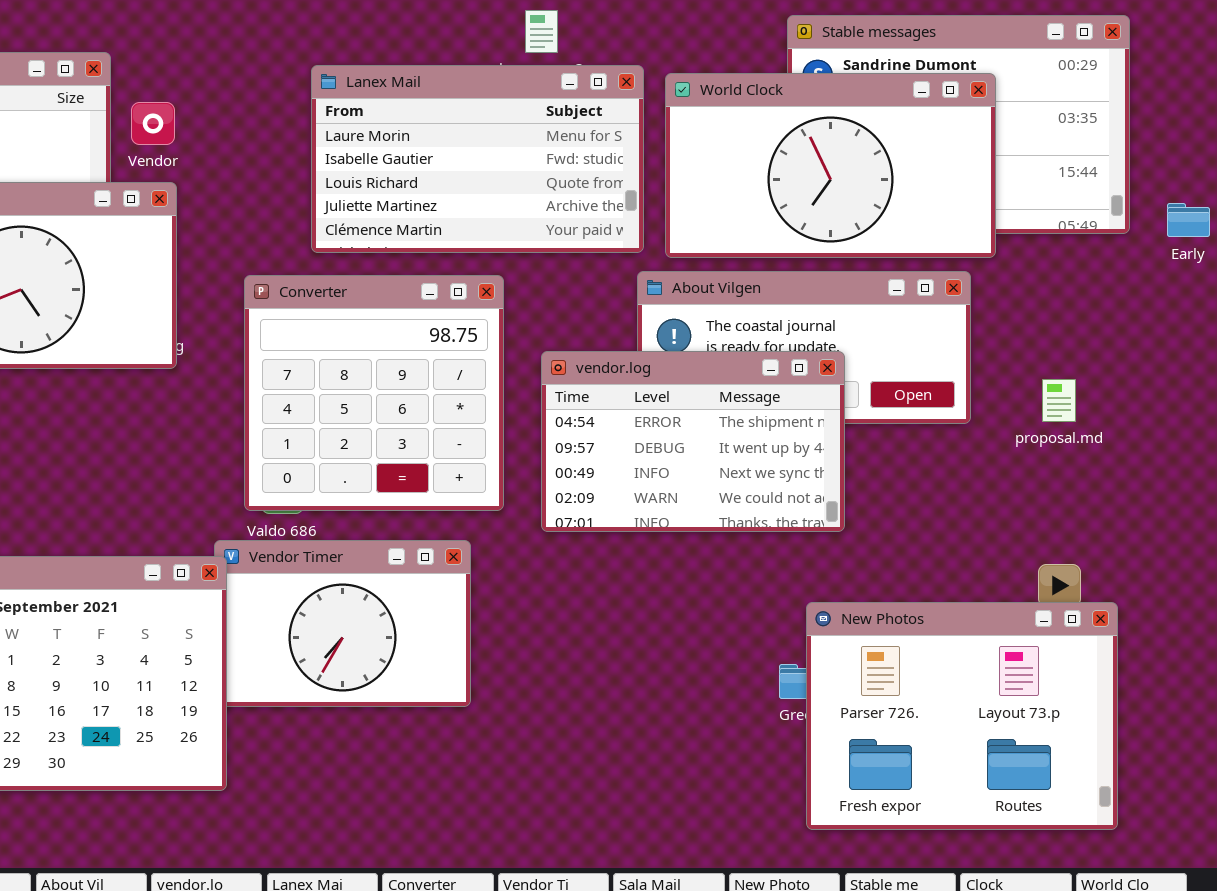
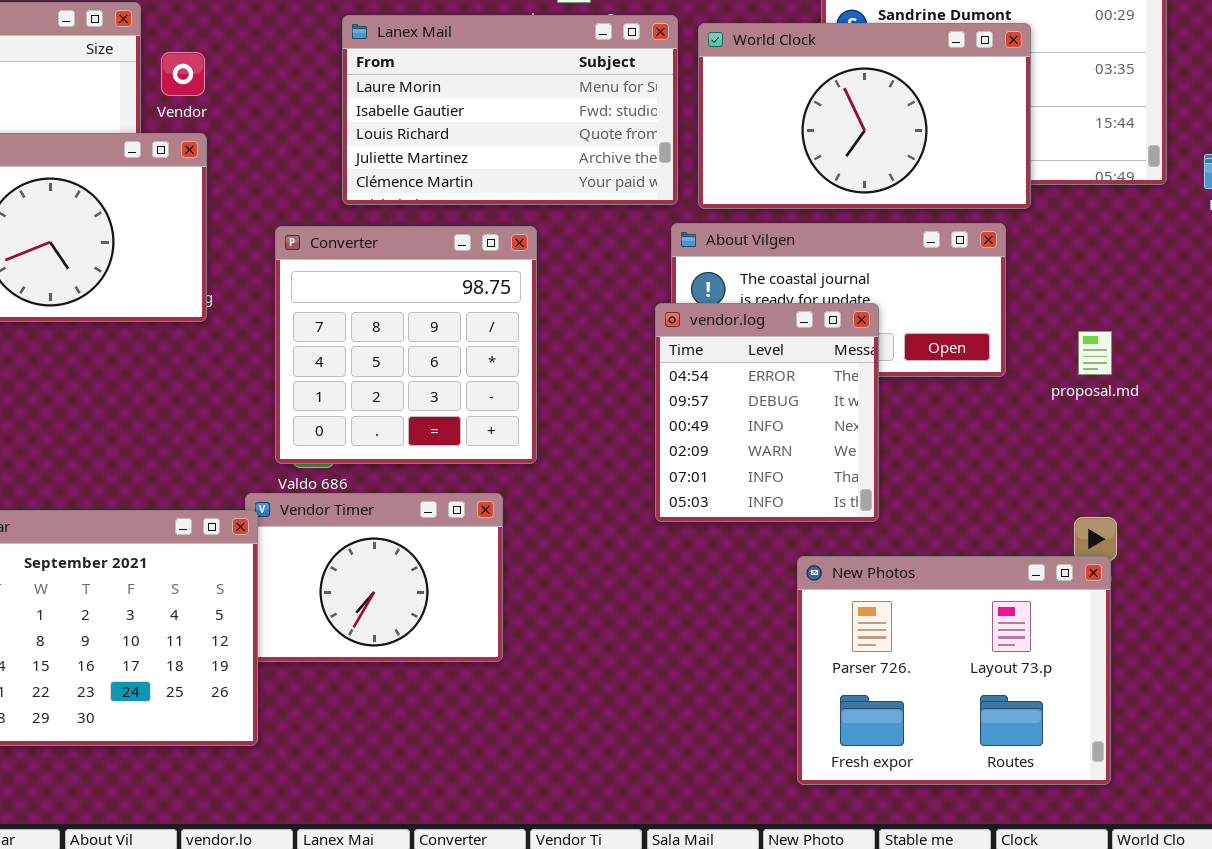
vendor.log: [541,351,845,532] -> [655,303,879,522], resized
New Photos: [806,602,1118,830] -> [797,556,1111,785], moved

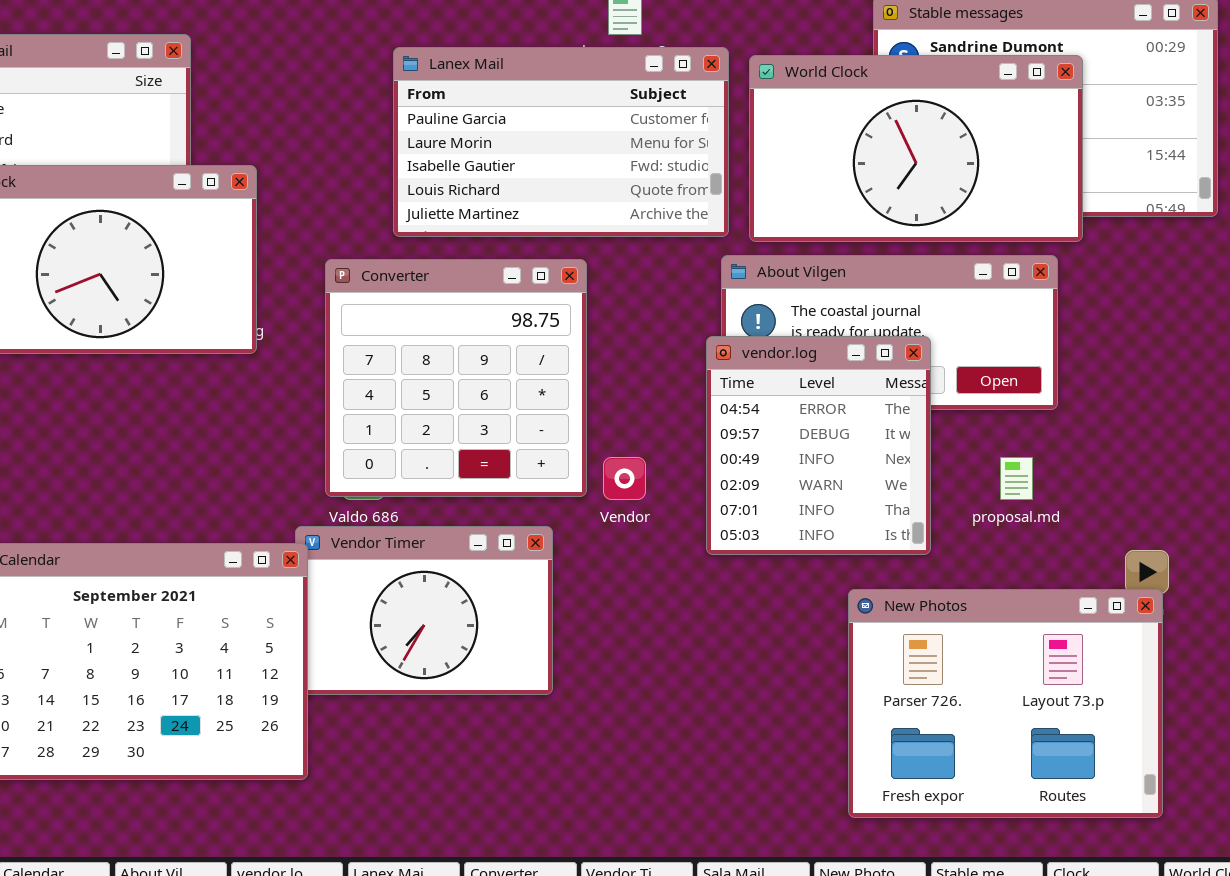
Lanex Mail: [342,15,678,205] -> [393,47,729,237], scrolled up 1 row
Vendor: [161,52,205,96] -> [603,457,646,500], moved
proposal.md: [1078,331,1112,375] -> [1000,457,1033,500], moved

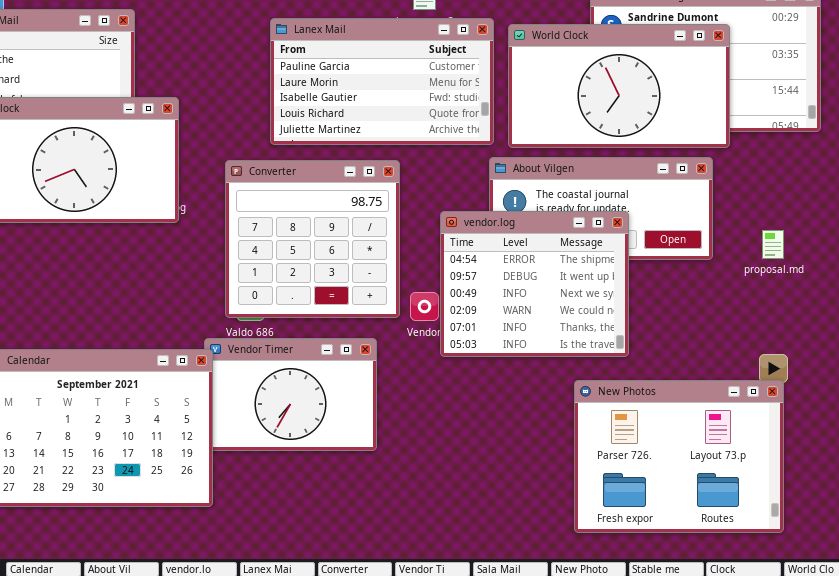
vendor.log: [706,336,931,555] -> [440,211,629,357], resized
proposal.md: [1000,457,1033,500] -> [762,230,784,259], moved

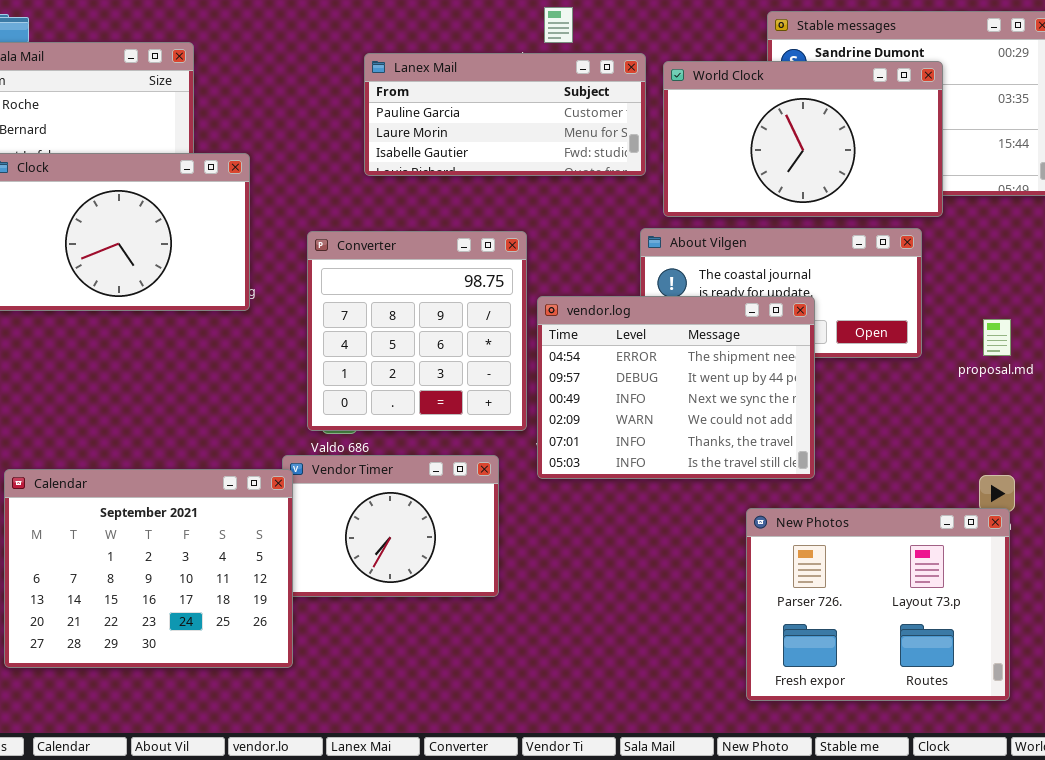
Lanex Mail: [270,18,494,145] -> [364,53,646,176], resized
vendor.log: [440,211,629,357] -> [537,296,815,479], resized

